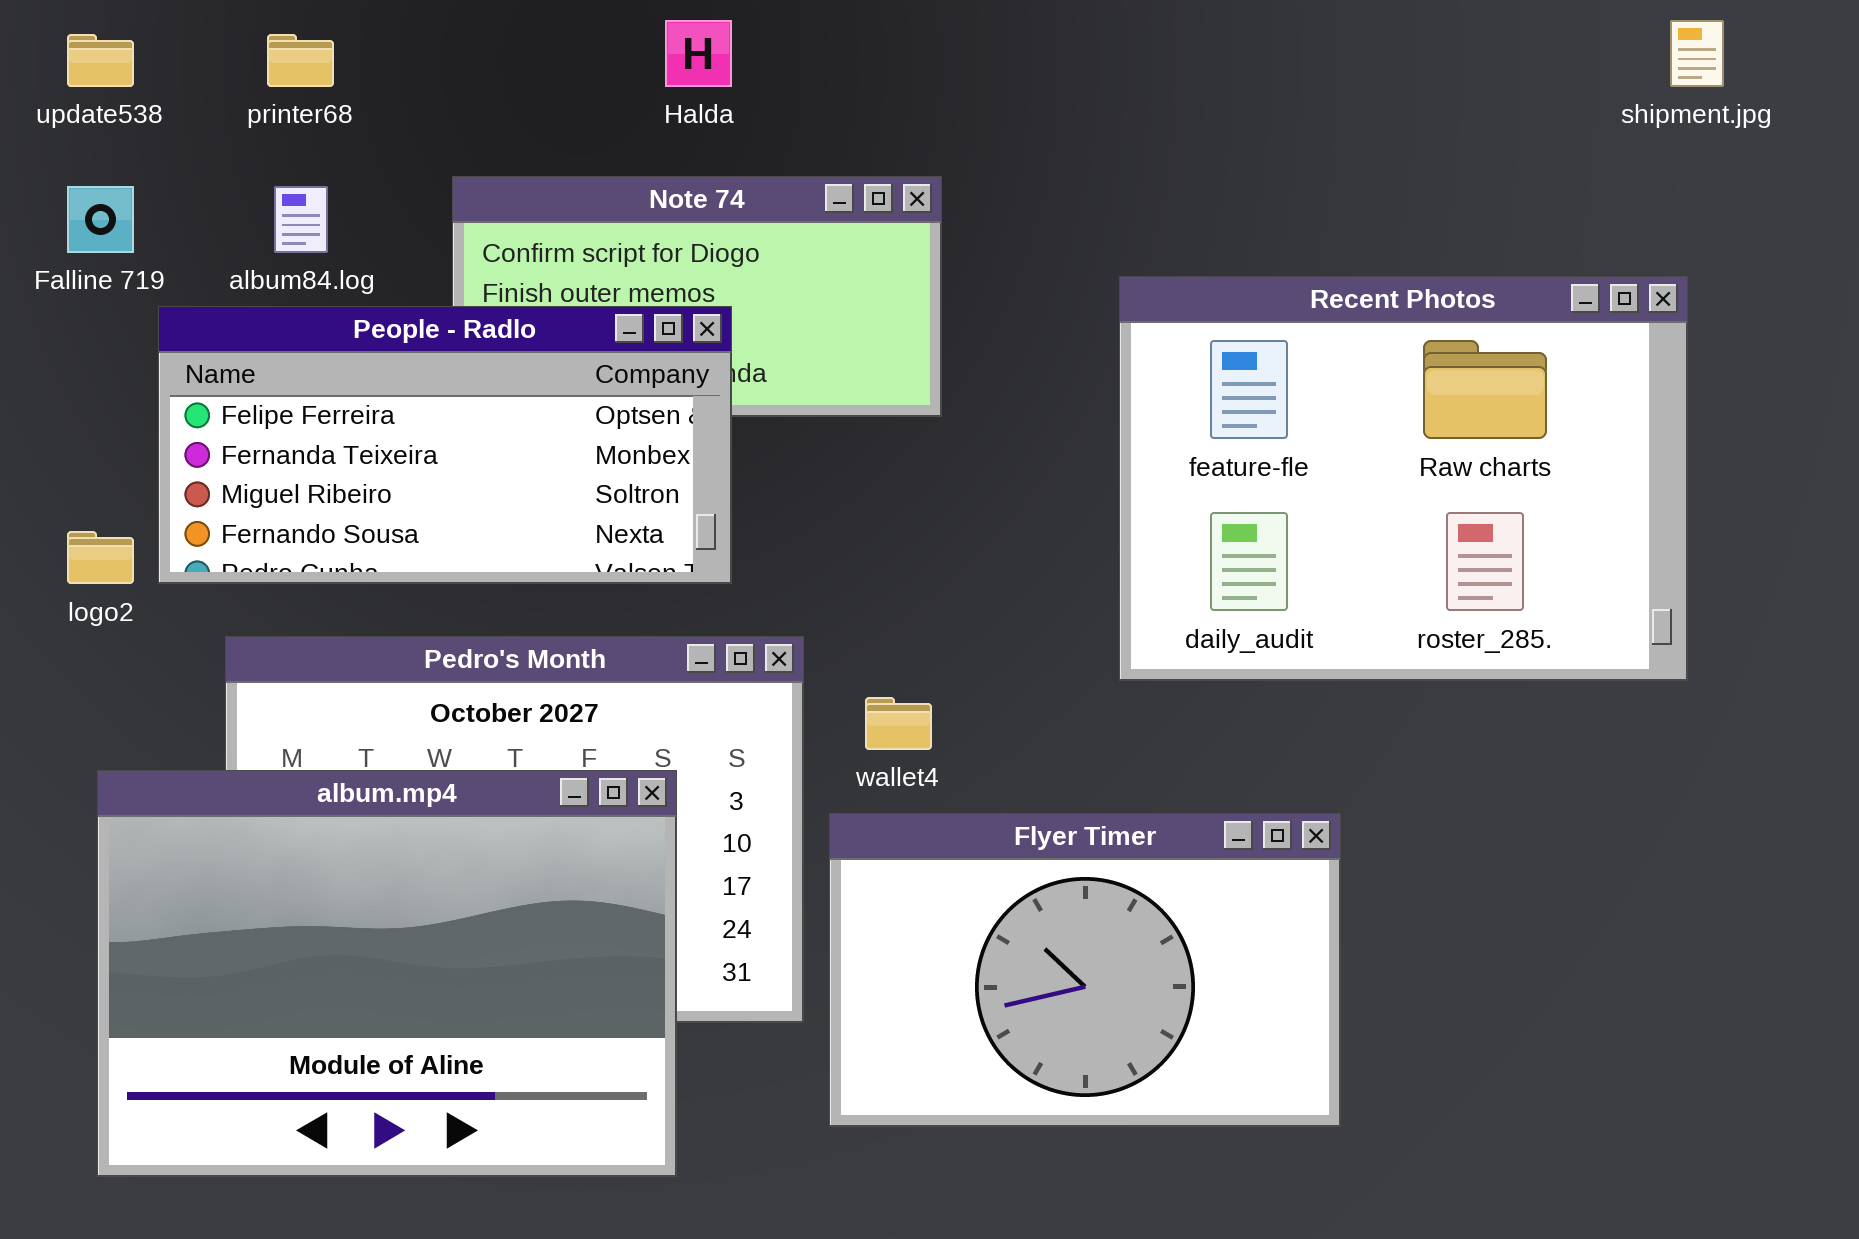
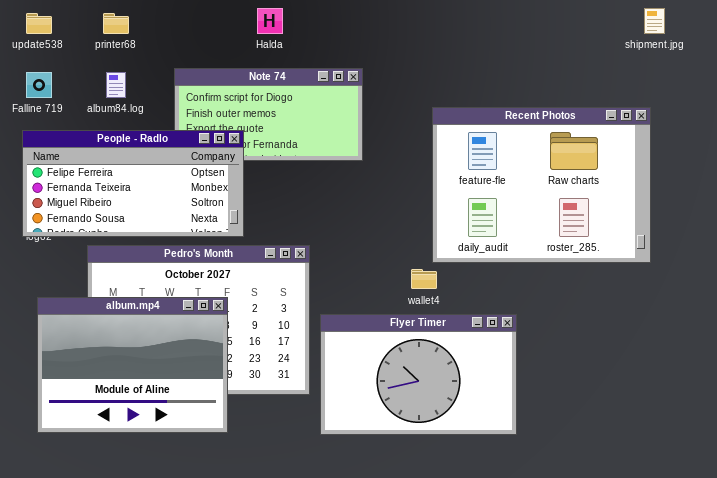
People - Radlo: [158,306,732,584] -> [22,130,244,237], moved
wallet4: [865,697,932,750] -> [411,269,437,289], moved
album.mp4: [97,770,677,1177] -> [37,297,228,433], resized

